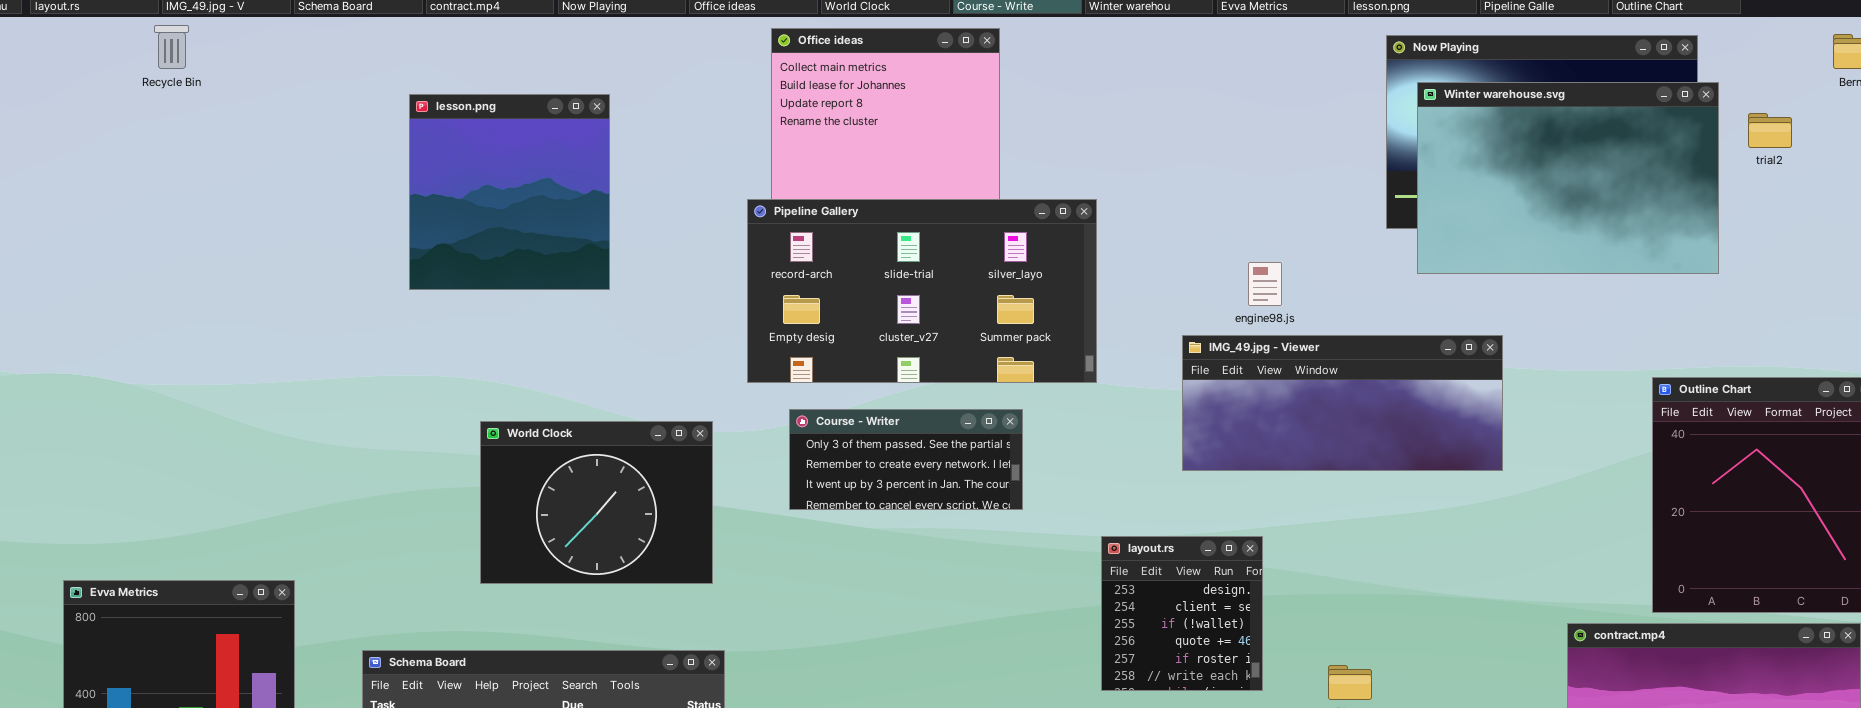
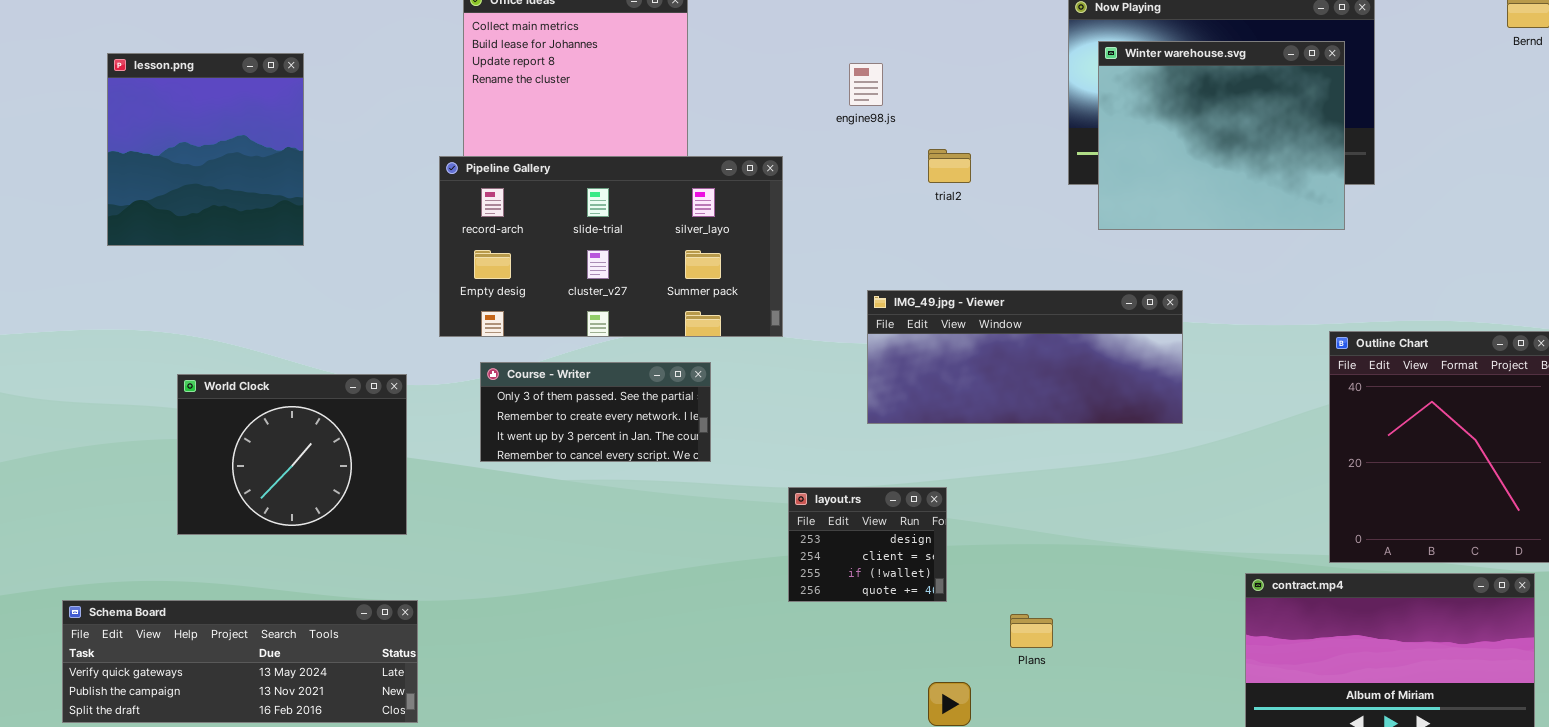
Winter warehouse.svg: [1417,82,1719,274] -> [1098,41,1345,230], resized
trial2: [1748,113,1792,148] -> [928,149,971,183], moved
engine98.js: [1248,262,1282,306] -> [849,63,883,106], moved
layout.rs: [1101,536,1263,691] -> [788,487,947,602], resized

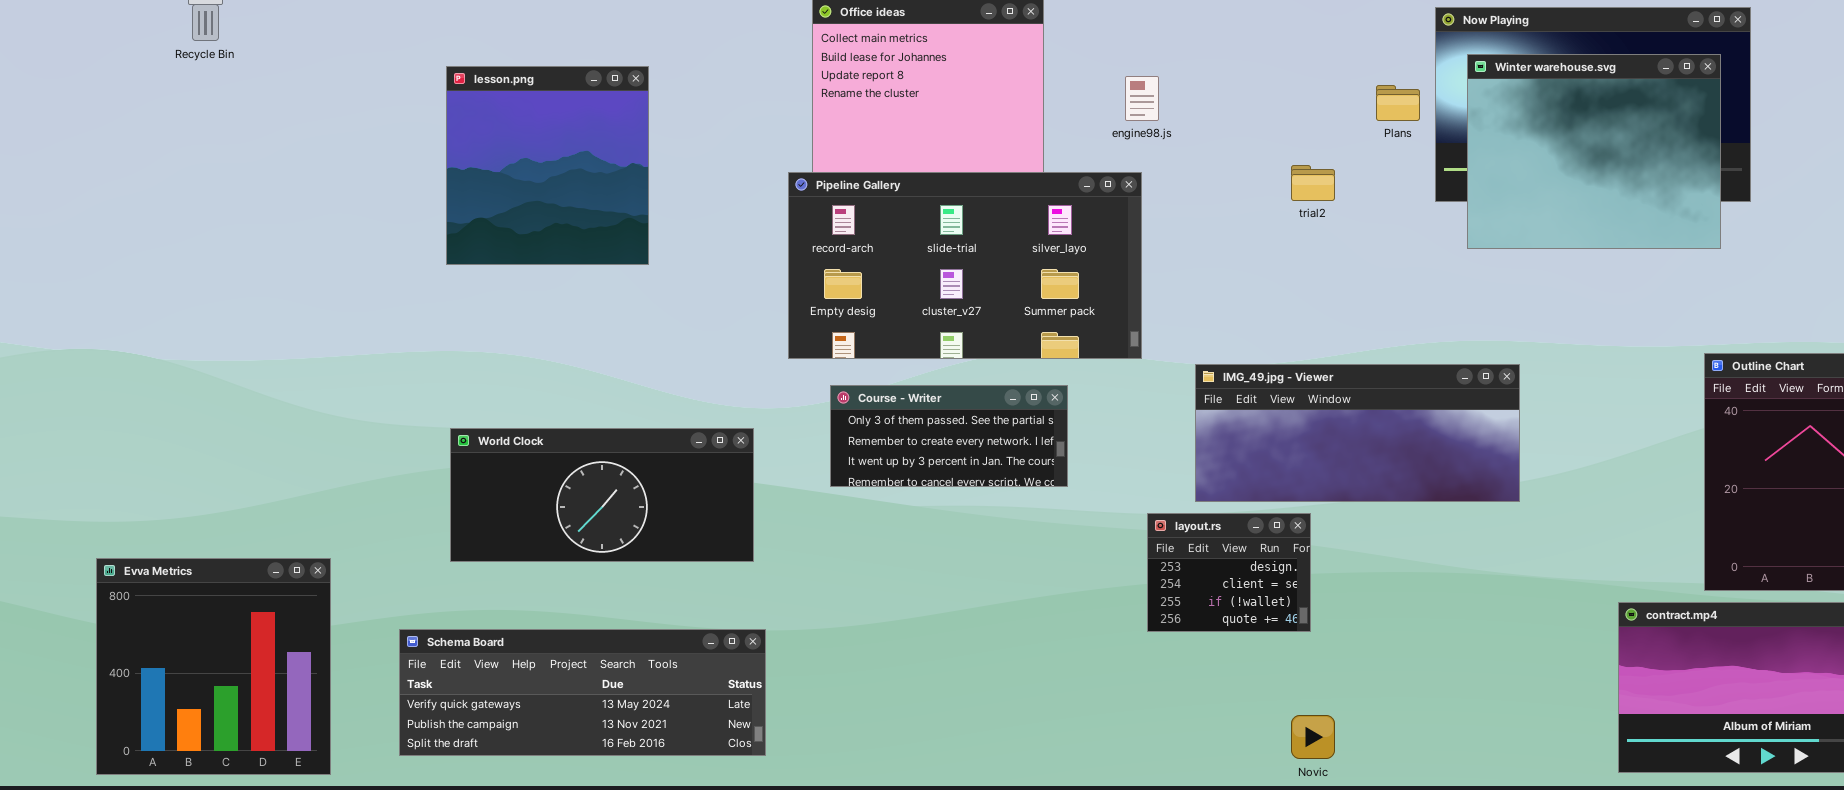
engine98.js: [849,63,883,106] -> [1125,76,1159,121], moved
IMG_49.jpg - Viewer: [867,290,1183,424] -> [1195,364,1520,502], moved
World Clock: [177,374,407,535] -> [450,428,754,562], resized
Plans: [1010,614,1053,648] -> [1376,85,1420,121], moved

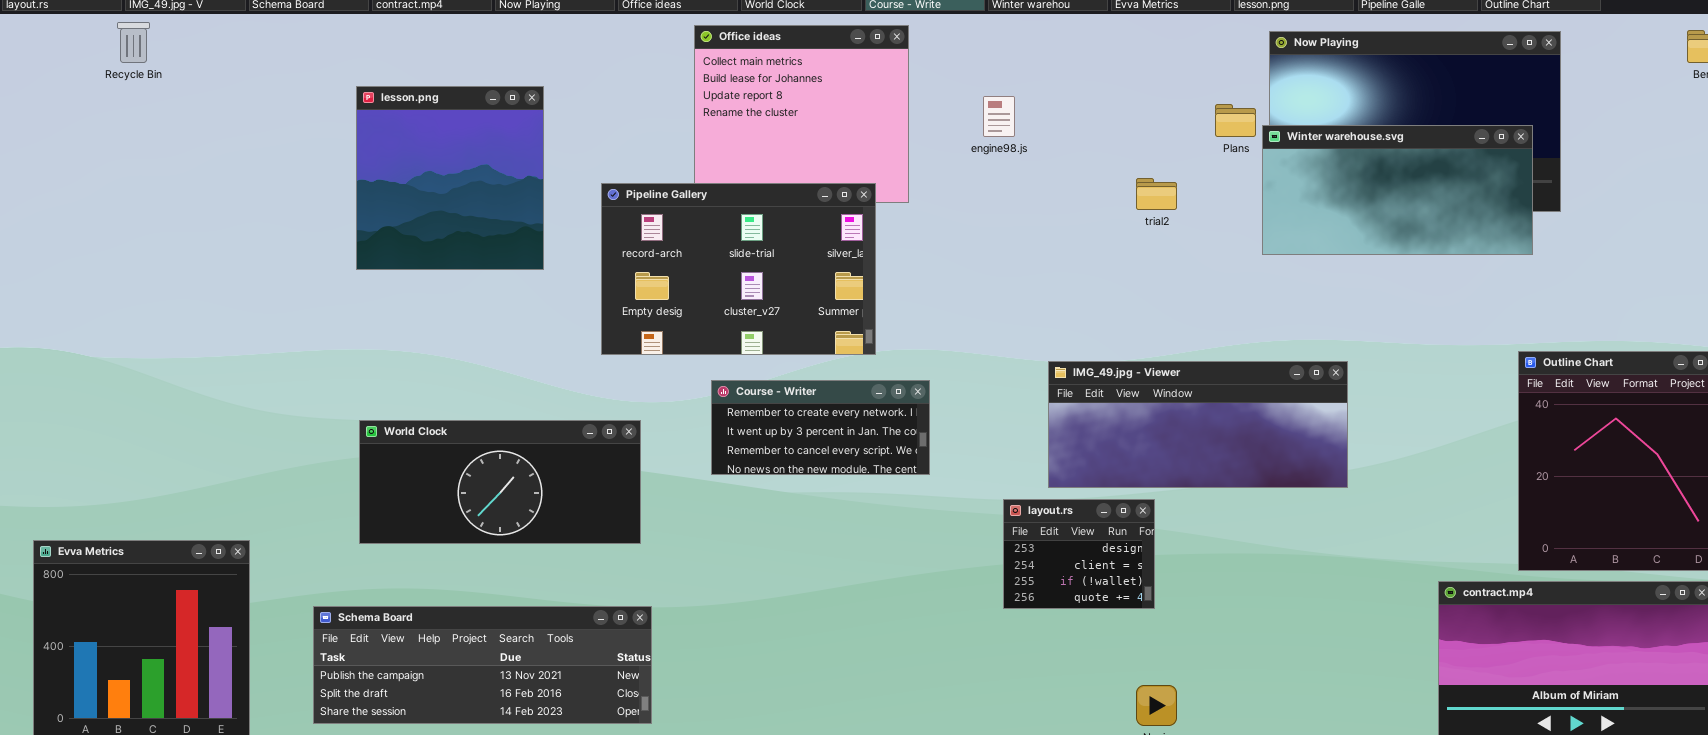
Winter warehouse.svg: [1467,54,1721,249] -> [1262,125,1533,255], resized
Pipeline Gallery: [788,172,1142,359] -> [601,183,876,355], moved, resized
Course - Writer: [830,385,1068,487] -> [711,380,930,475], scrolled down 1 row
Schema Board: [399,629,766,756] -> [313,606,652,724], scrolled down 1 row

